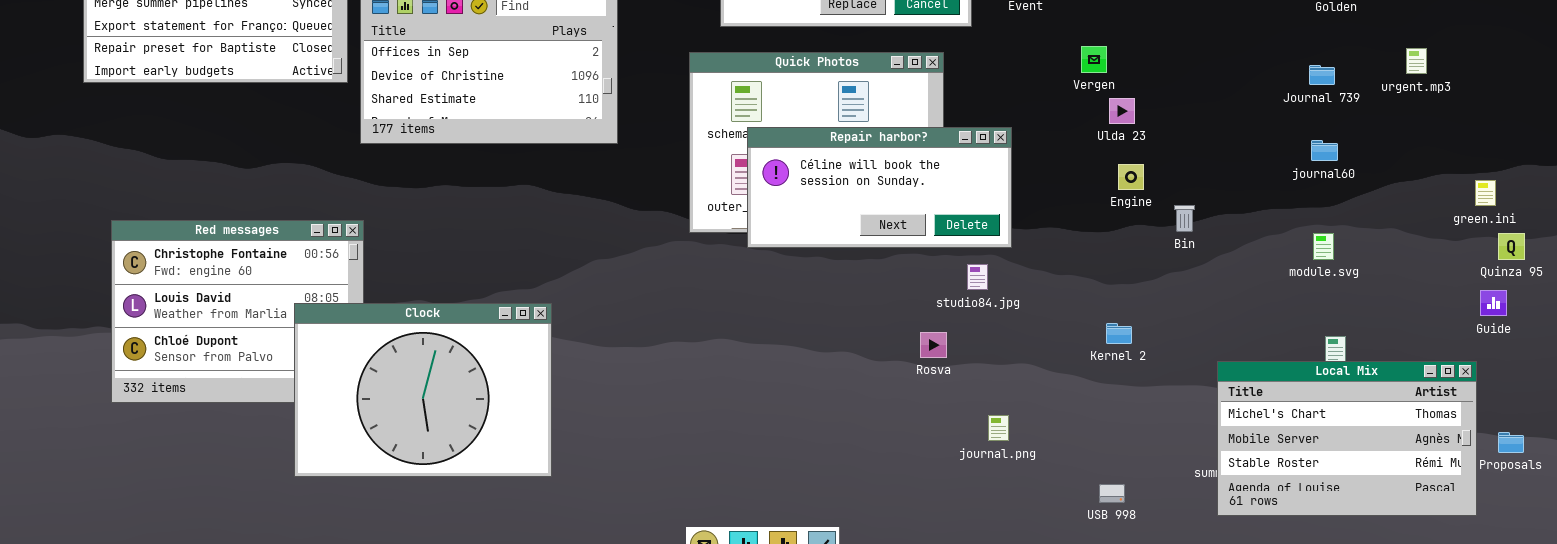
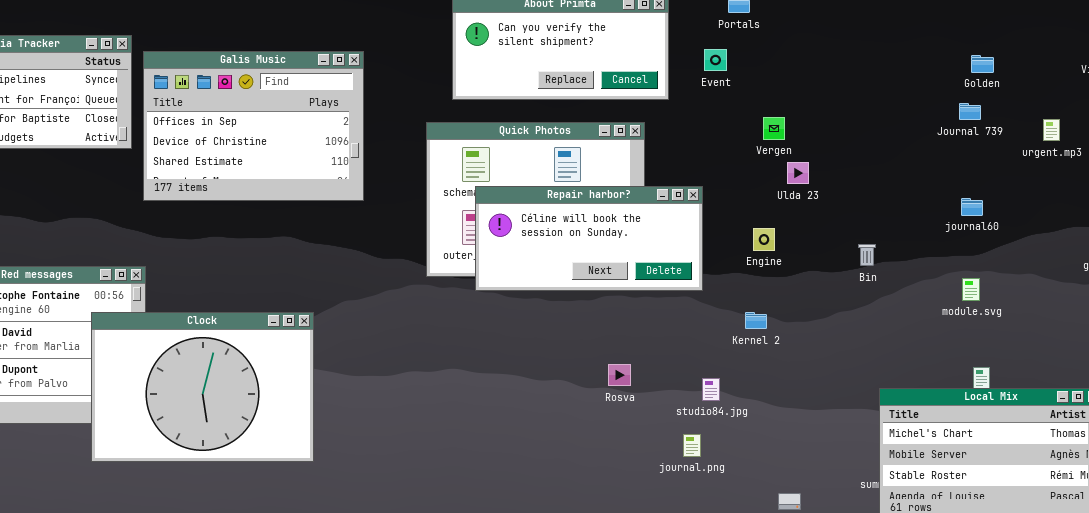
Journal 739: [1309,65,1335,85] -> [959,103,981,120], moved
Engine: [1118,164,1144,190] -> [753,228,775,251], moved
Bin: [1174,205,1195,232] -> [858,244,876,266], moved
studio84.jpg: [967,264,988,290] -> [702,378,720,401], moved
Clock: [294,303,552,477] -> [91,312,314,462], moved
Kernel 2: [1106,323,1132,344] -> [745,312,767,329], moved
Rosva: [920,332,947,358] -> [608,364,631,386], moved

